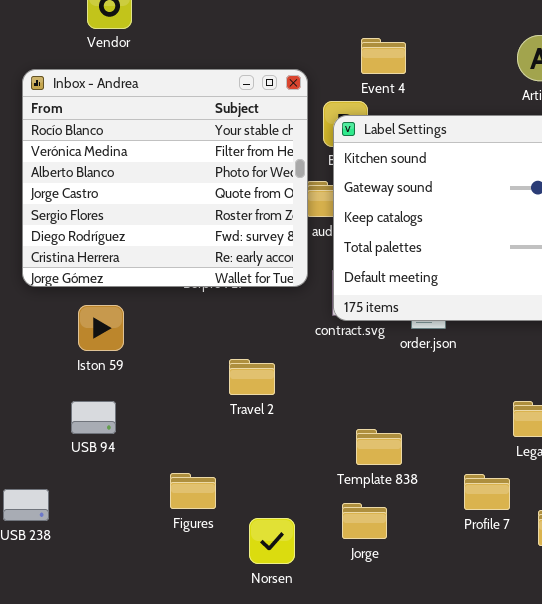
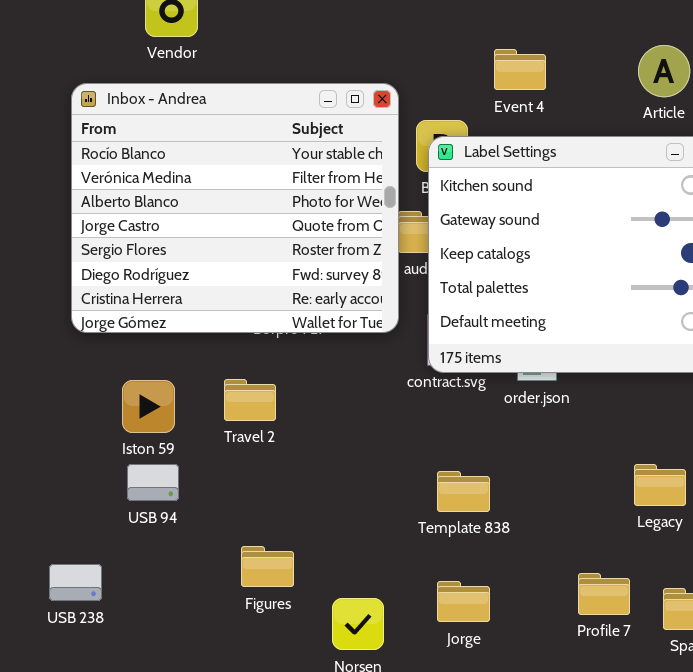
Event 4: [361,38,406,74] -> [494,49,546,90], moved
Iston 59: [78,305,124,351] -> [122,380,175,433], moved
Travel 2: [229,359,275,395] -> [224,379,276,421], moved
Template 838: [356,429,402,465] -> [437,471,490,512], moved
Profile 7: [464,474,510,510] -> [578,573,630,615], moved

